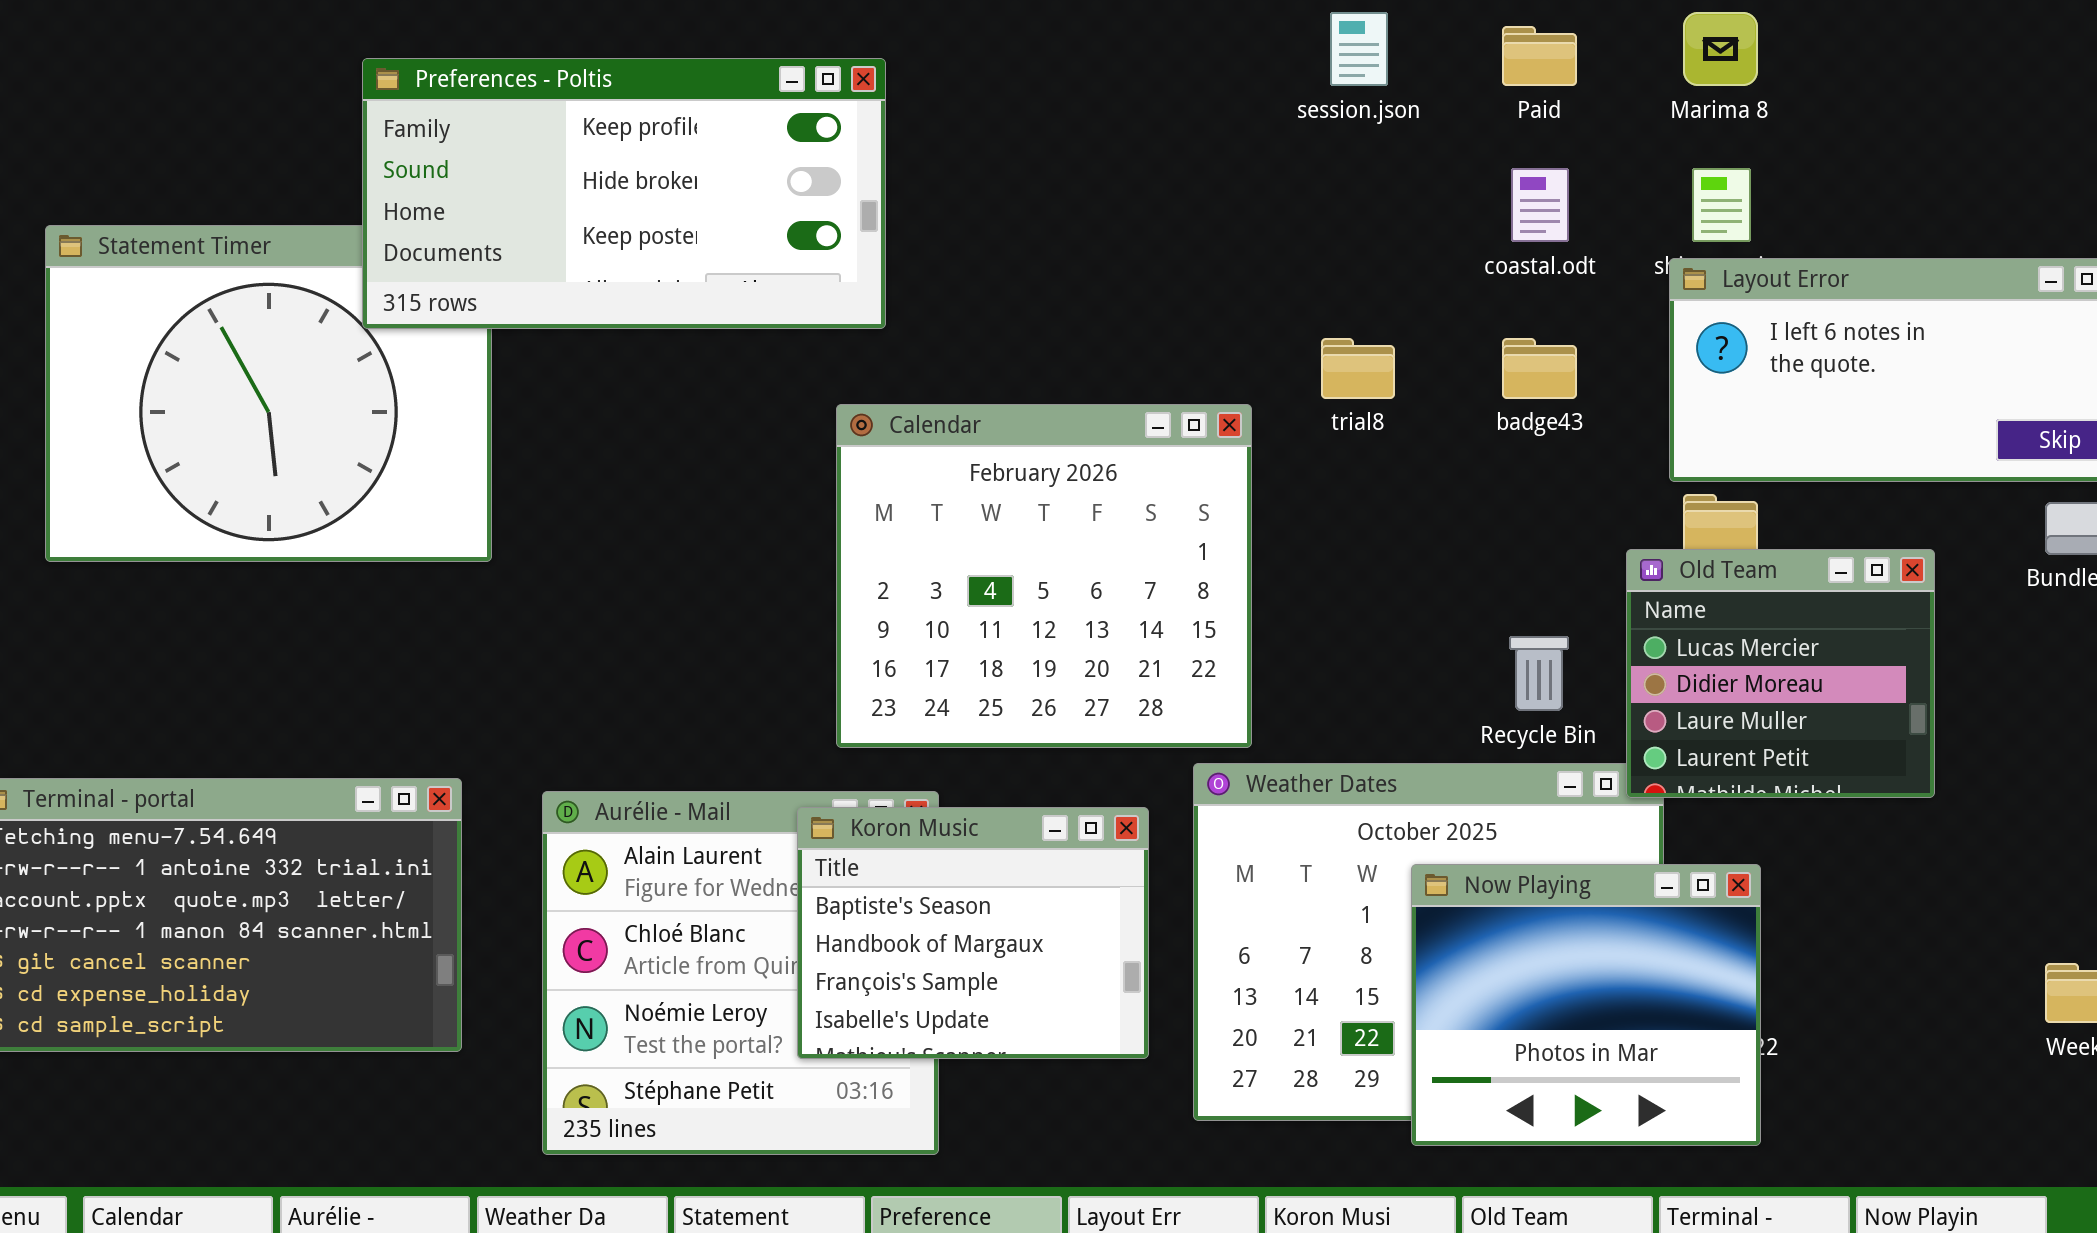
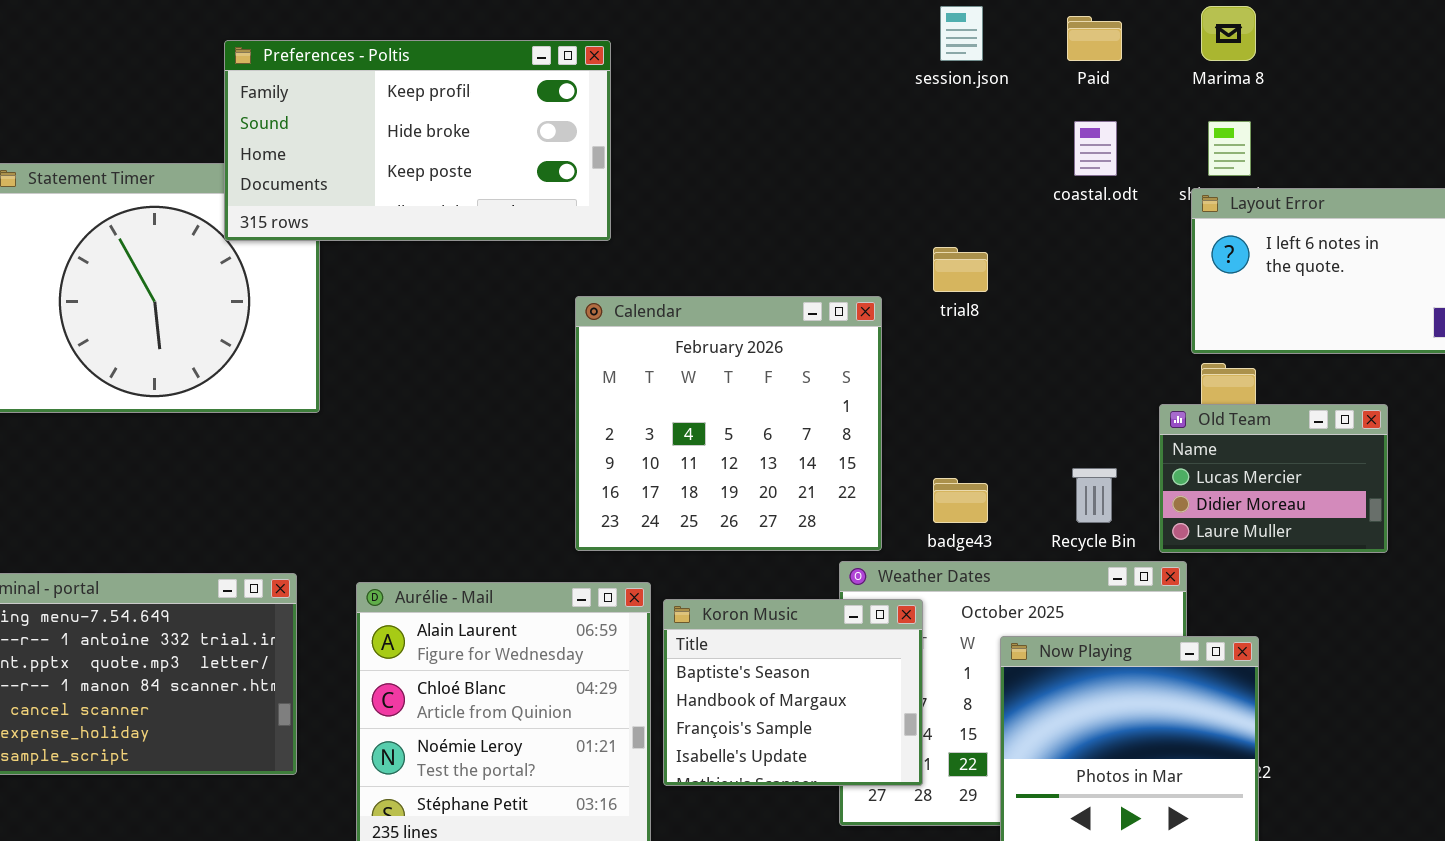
badge43: [1502,338,1577,399] -> [933,478,988,523], moved
Old Team: [1626,549,1935,798] -> [1159,404,1388,553], resized
Koron Music: [797,807,1149,1059] -> [663,599,923,786], moved

